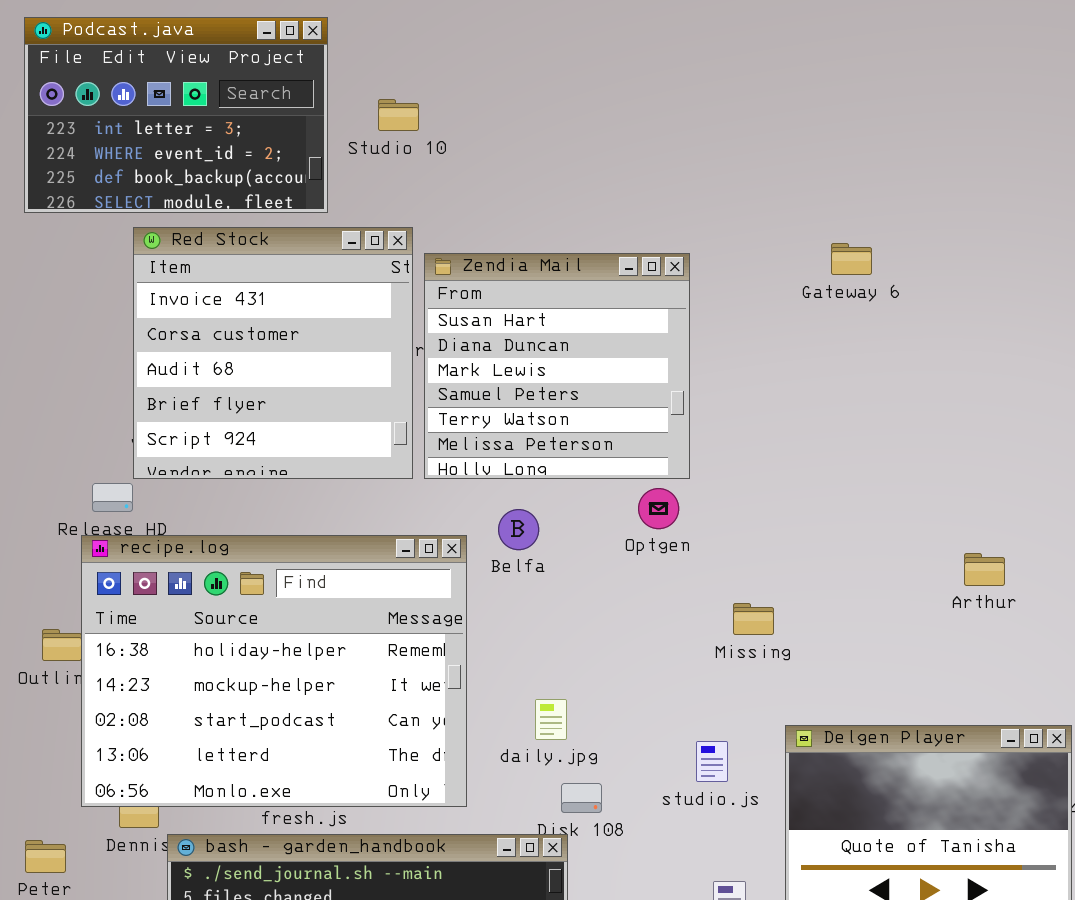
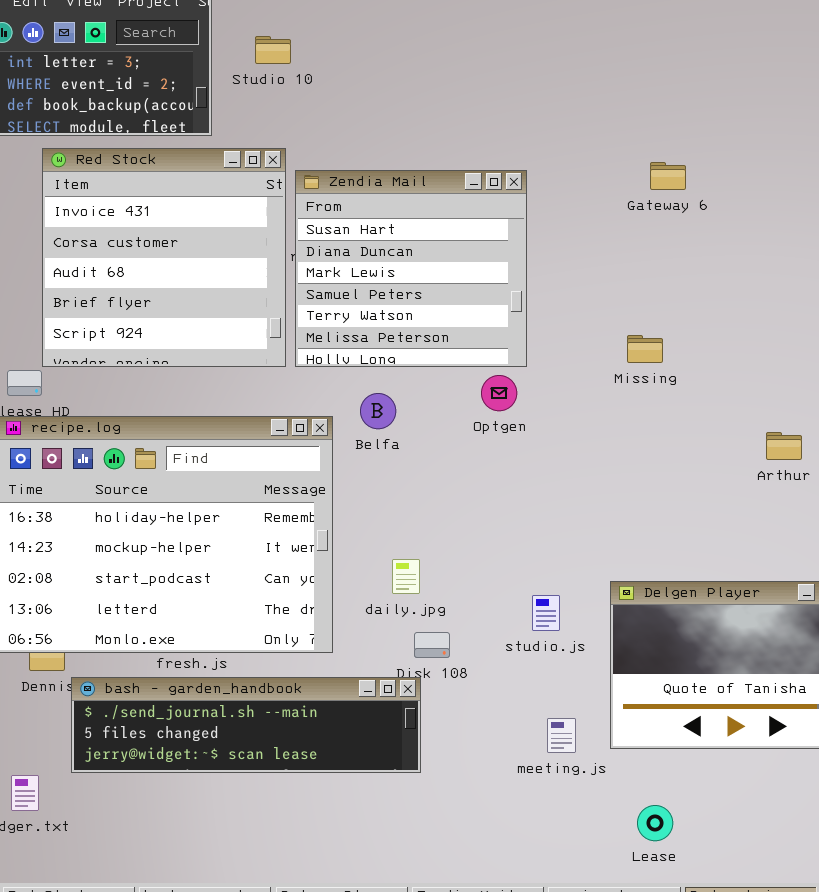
Missing: [733,603,774,635] -> [627,335,663,363], moved

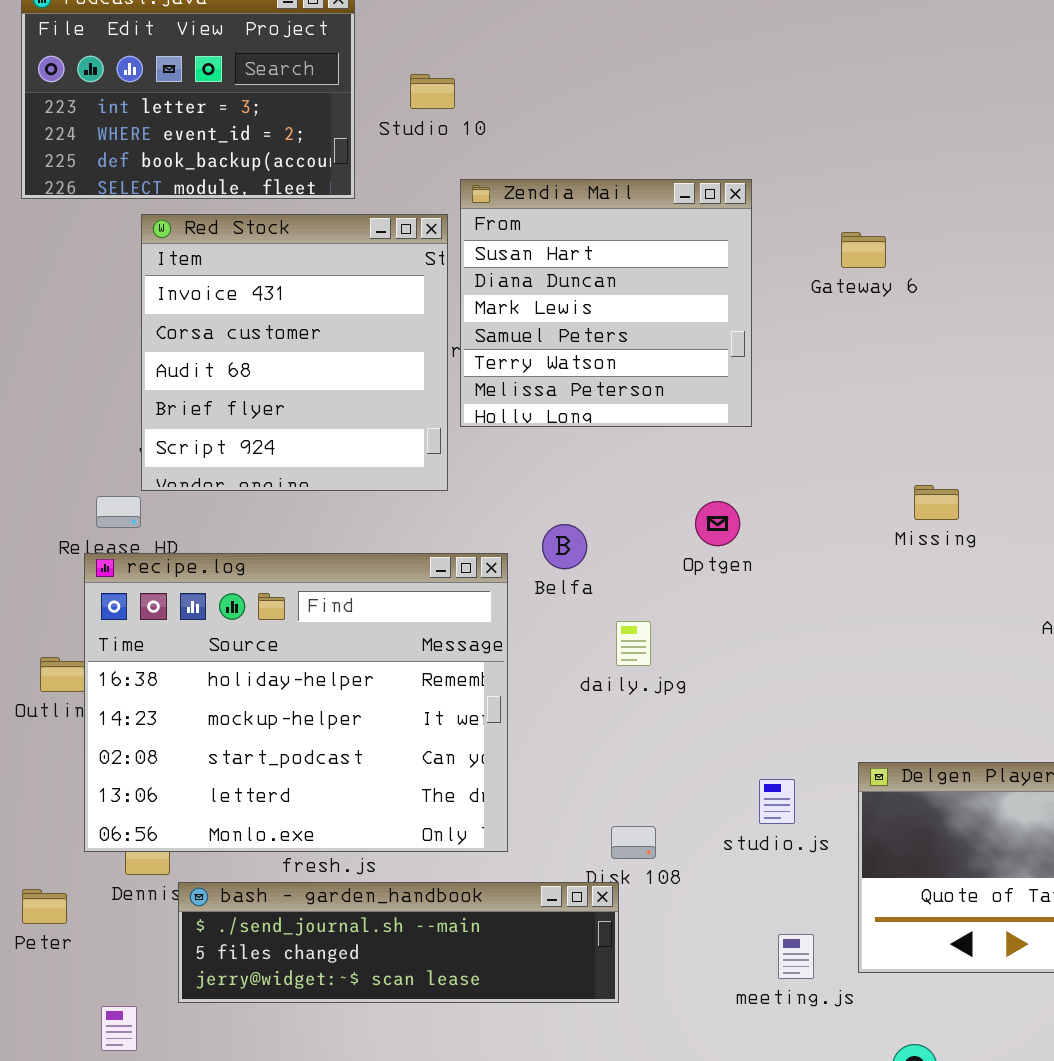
Gateway 6: [650,162,686,190] -> [841,232,886,268], moved
Zendia Mail: [295,170,527,367] -> [460,179,752,427], moved
Missing: [627,335,663,363] -> [914,485,959,520], moved
daily.jpg: [392,559,420,594] -> [616,621,651,666], moved

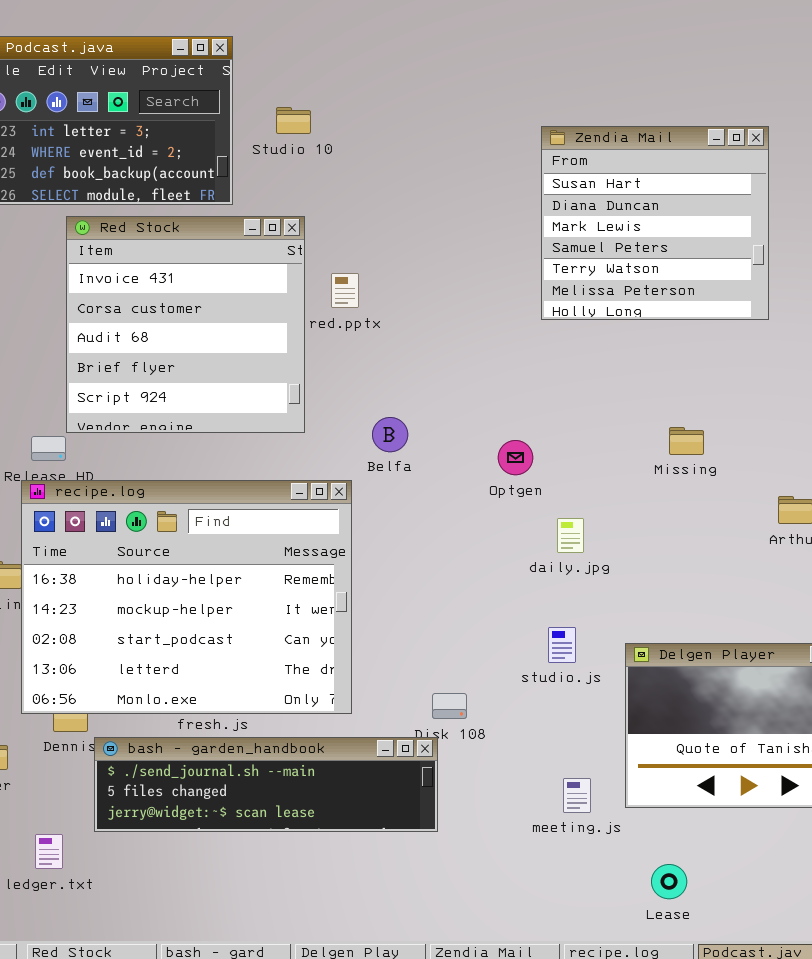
Zendia Mail: [460,179,752,427] -> [541,126,769,320], moved
Belfa: [542,524,587,569] -> [372,417,408,452], moved
daily.jpg: [616,621,651,666] -> [557,518,584,553], moved
studio.js: [759,779,795,824] -> [548,627,576,663], moved

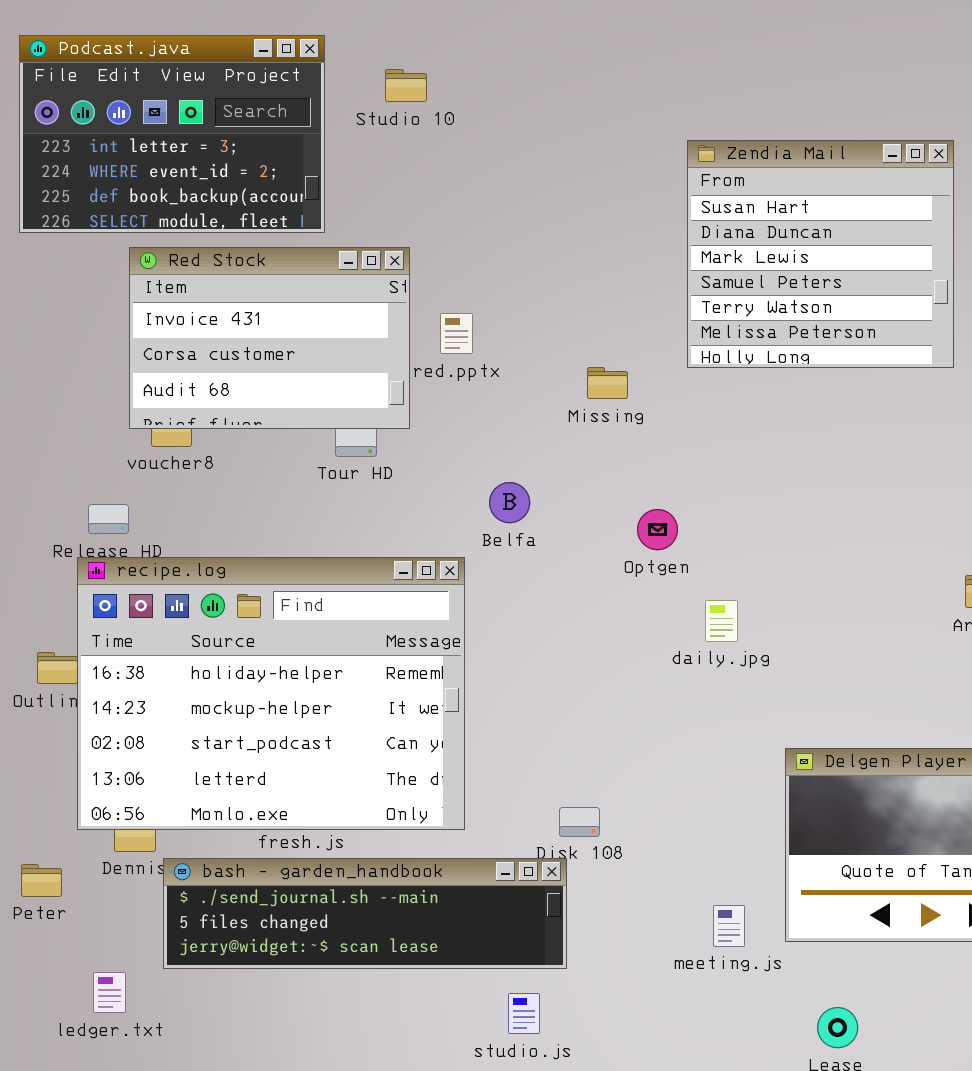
Studio 10: [276,107,311,134] -> [385,69,427,102], moved
Red Stock: [66,216,305,433] -> [129,247,410,429], resized
Missing: [669,427,704,455] -> [587,367,628,399], moved
studio.js: [548,627,576,663] -> [508,993,540,1034], moved

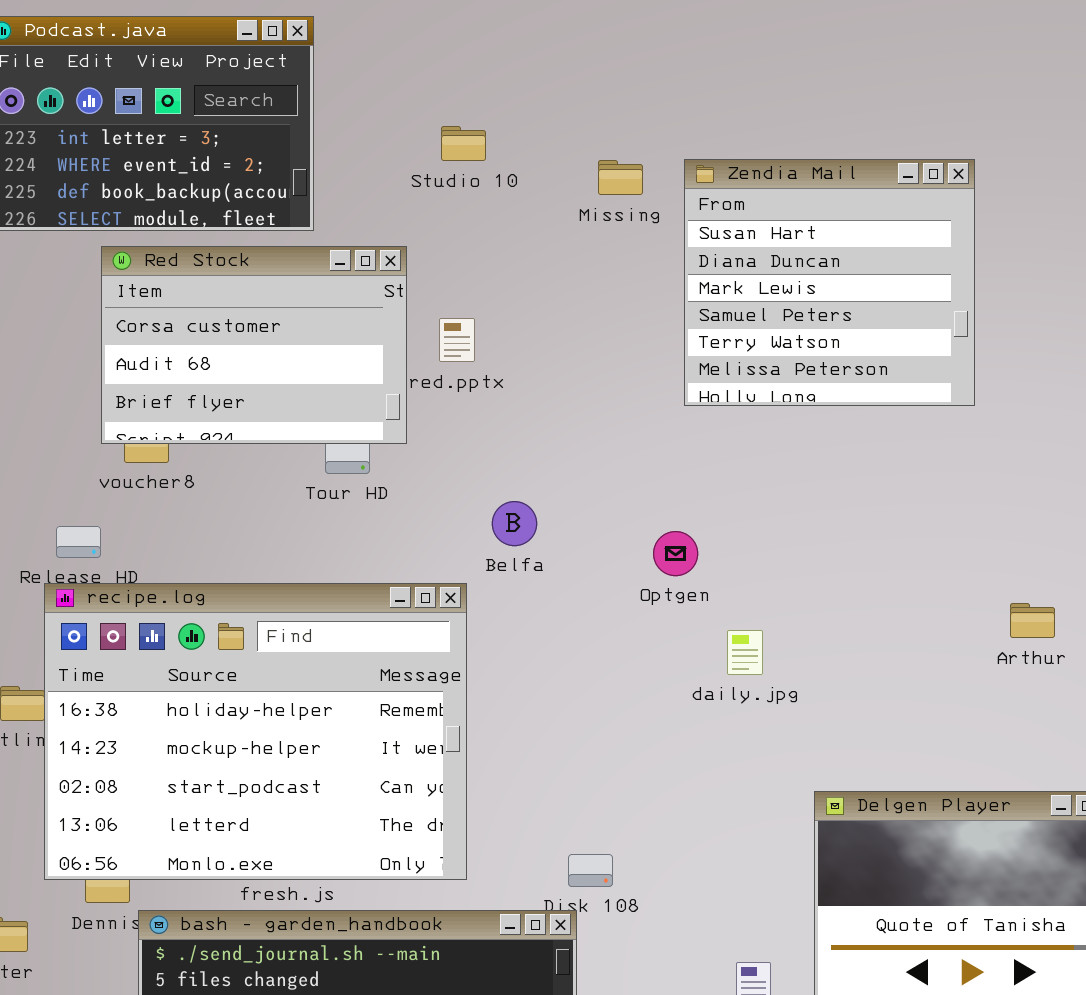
Studio 10: [385,69,427,102] -> [441,126,486,161], moved
Zendia Mail: [687,140,954,368] -> [684,159,975,406], moved
Red Stock: [129,247,410,429] -> [101,246,407,444], scrolled down 1 row
Missing: [587,367,628,399] -> [598,160,643,195], moved

